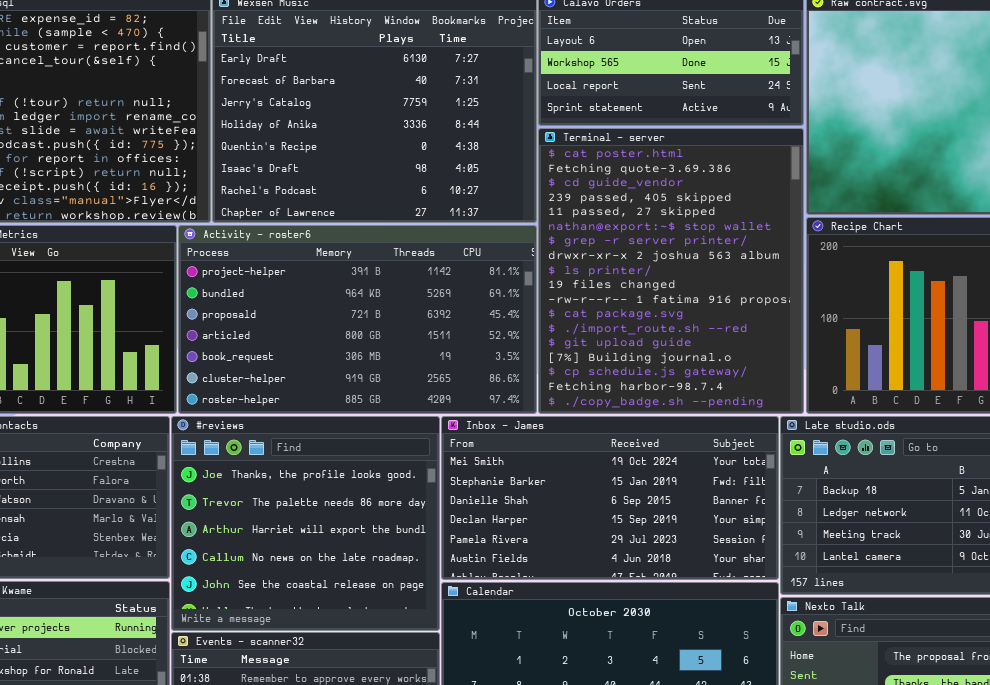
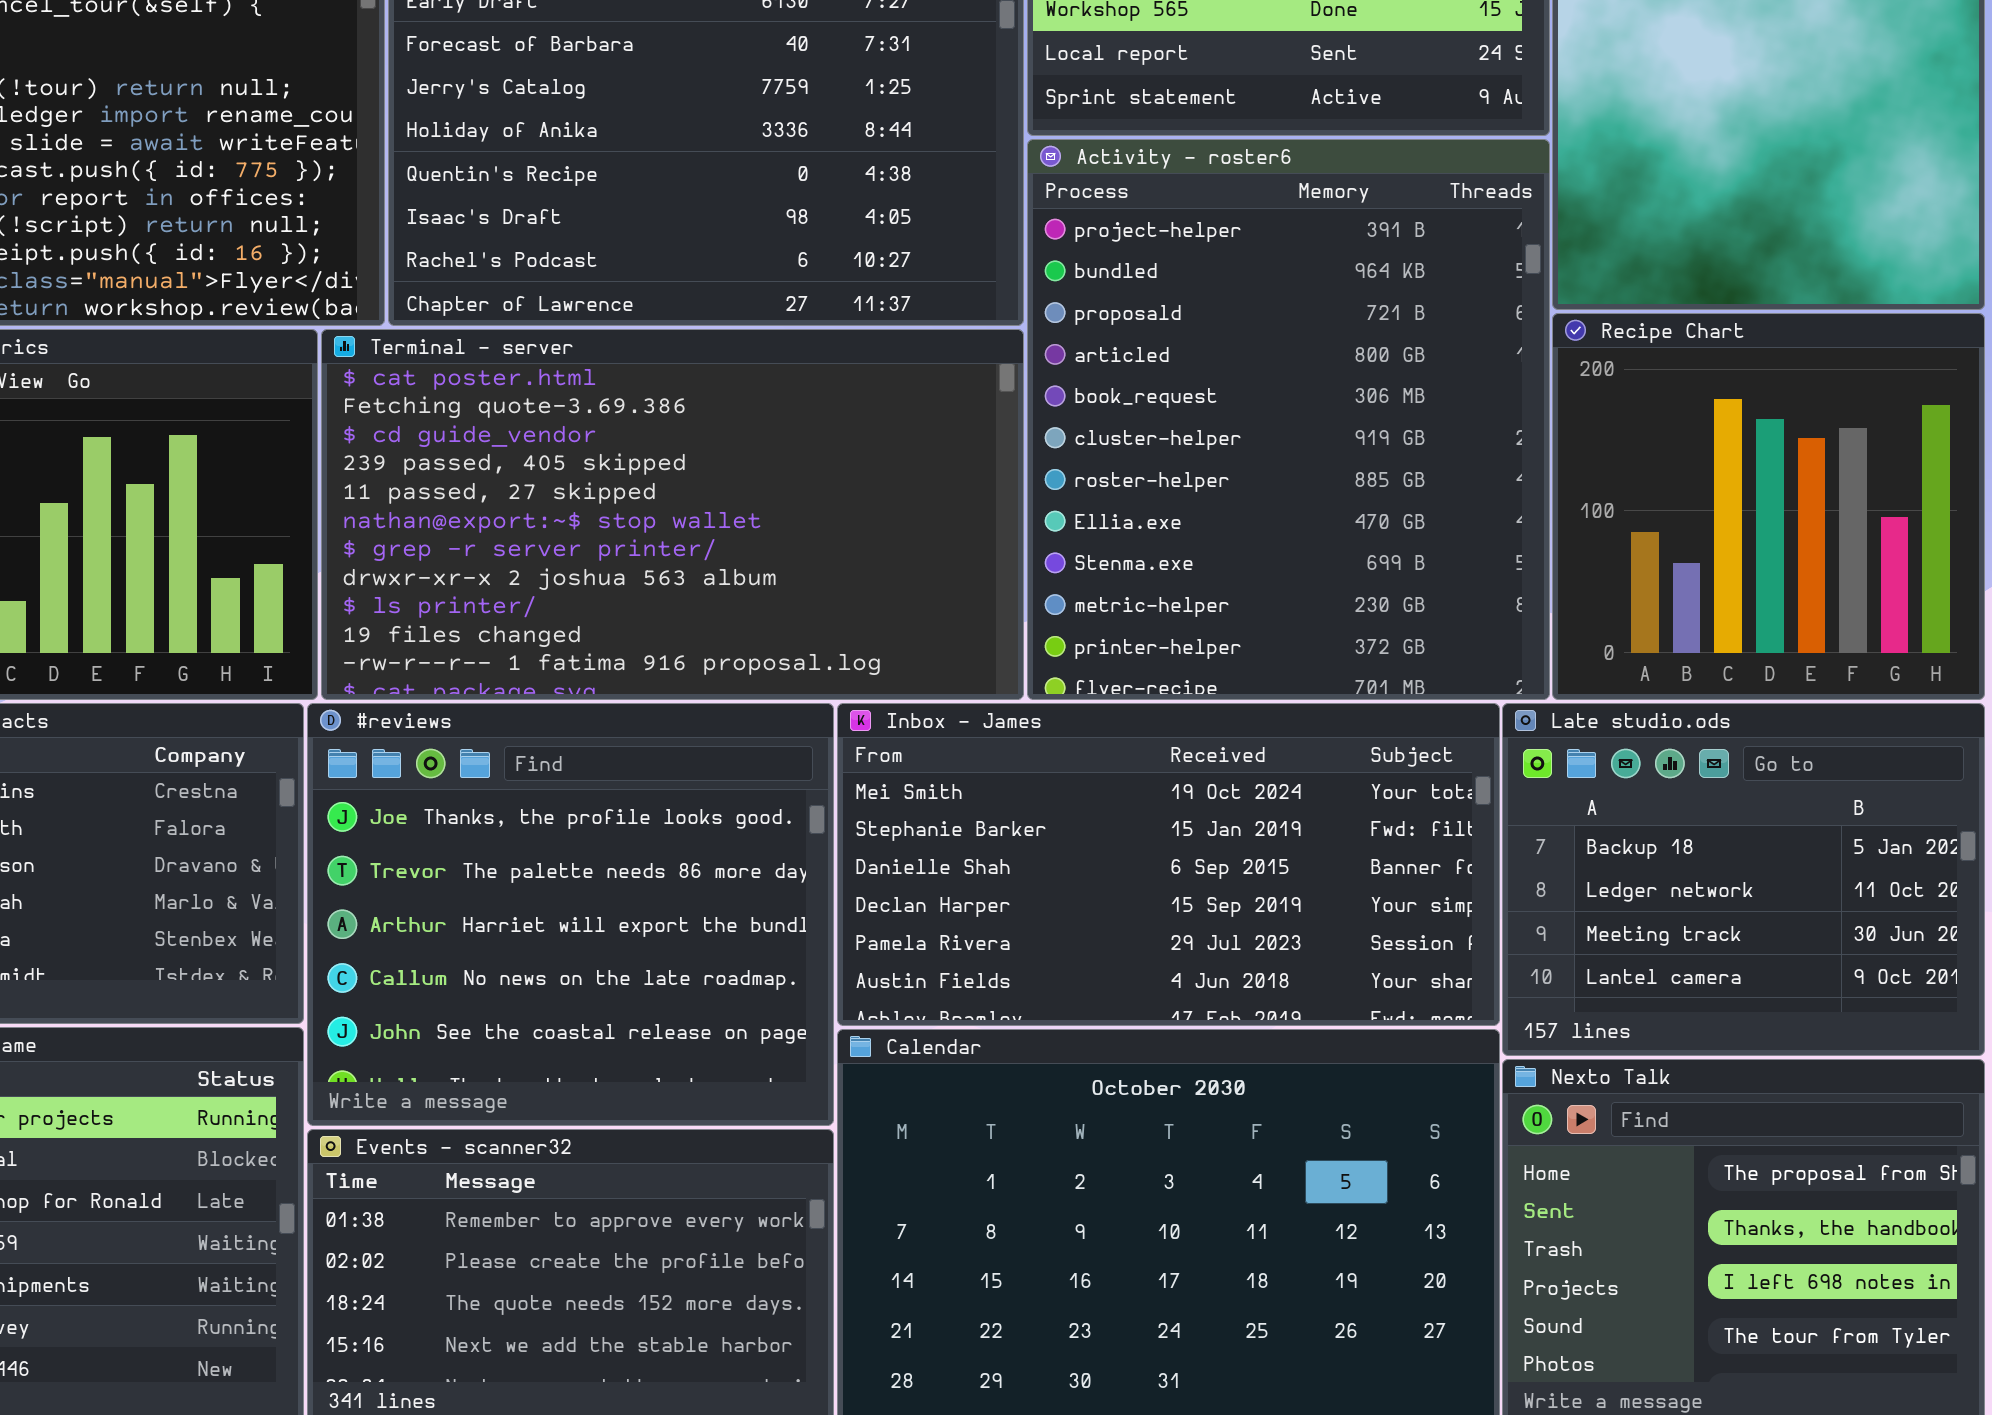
Terminal - server: [538,128,804,414] -> [321,329,1024,700], moved, resized
Activity - roster6: [178,225,537,414] -> [1027,139,1550,700], moved, resized

